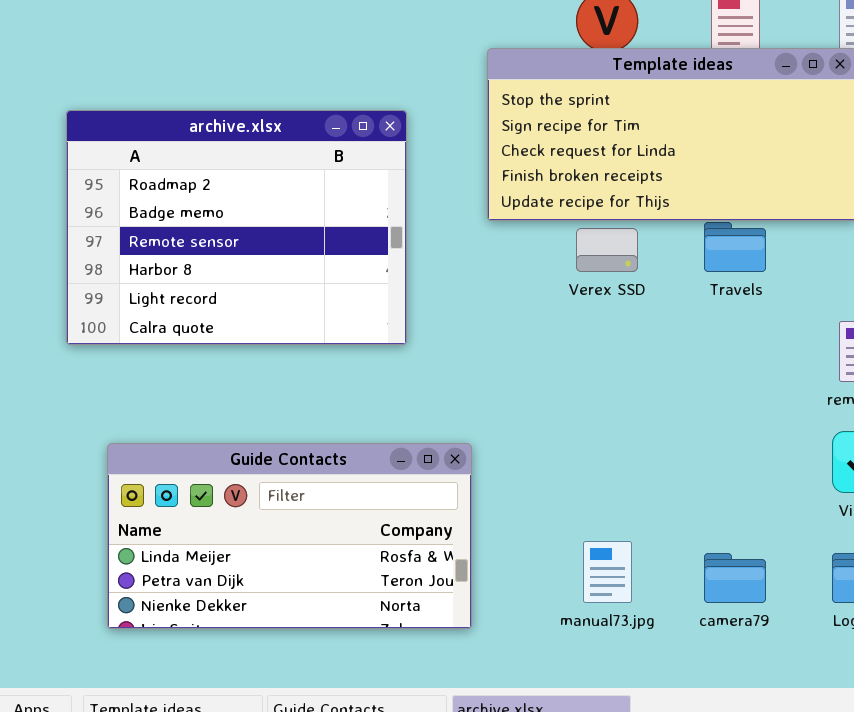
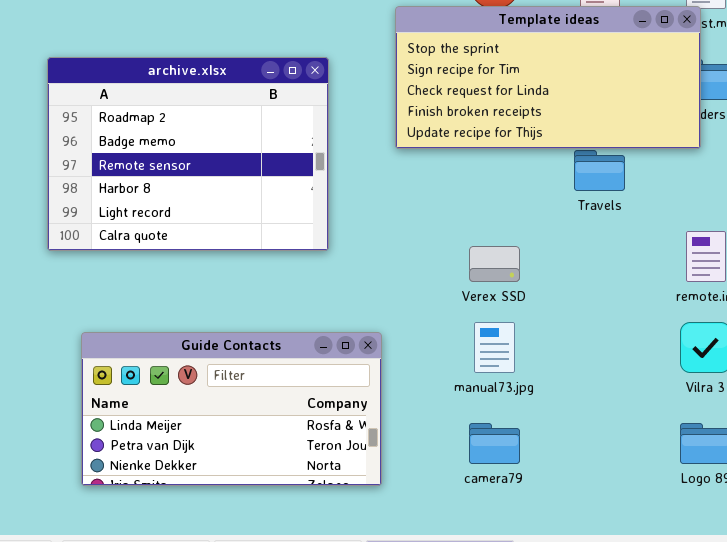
Verex SSD: [576,228,638,272] -> [469,246,520,282], moved
manual73.jpg: [583,541,632,603] -> [474,322,515,373], moved
camera79: [704,553,766,603] -> [469,423,520,464], moved

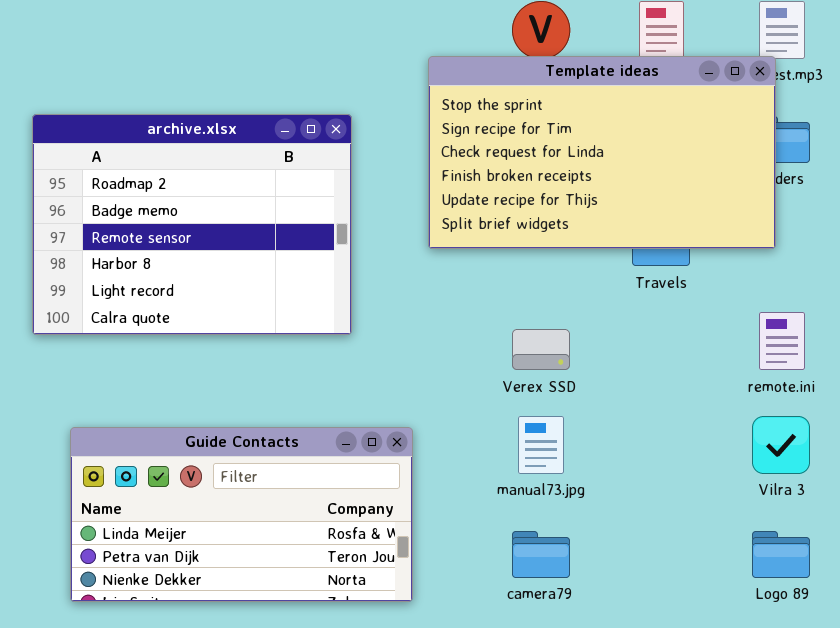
Template ideas: [395,6,701,149] -> [428,56,776,249], resized

